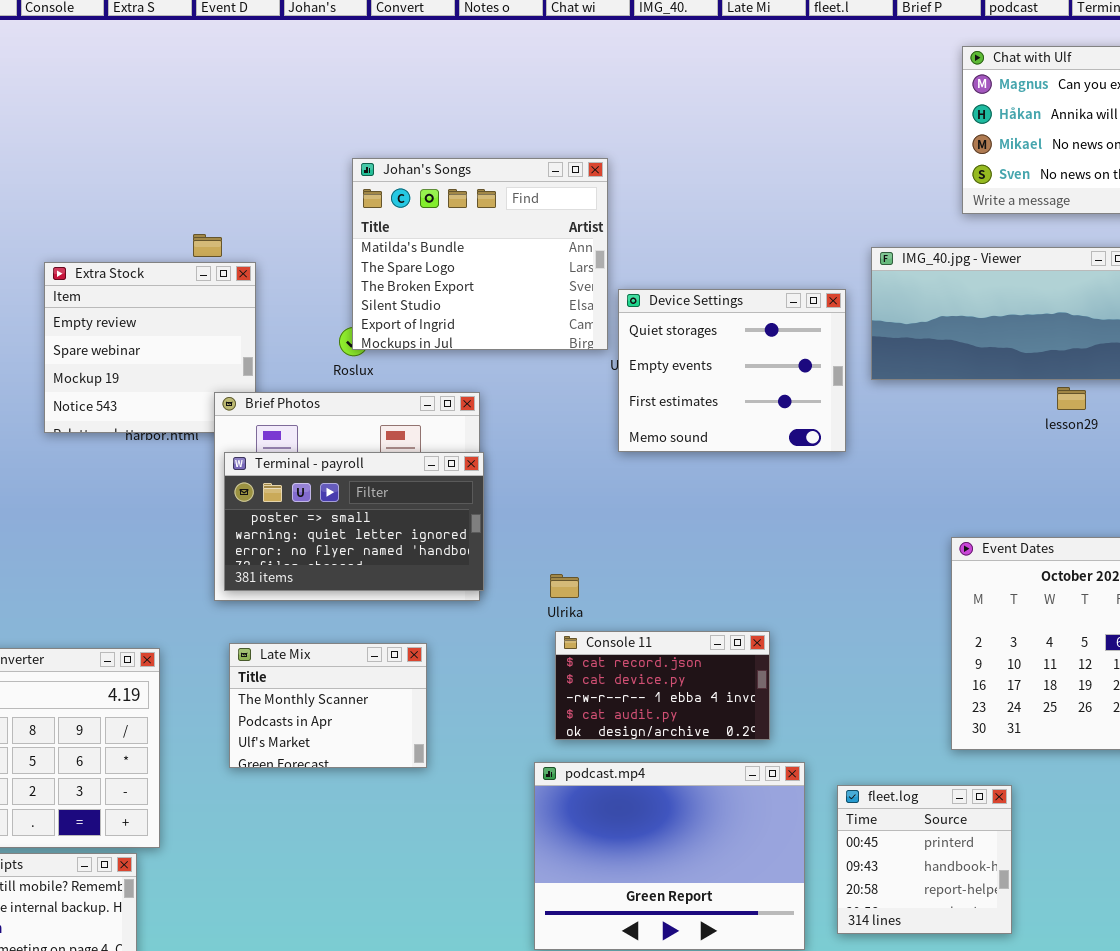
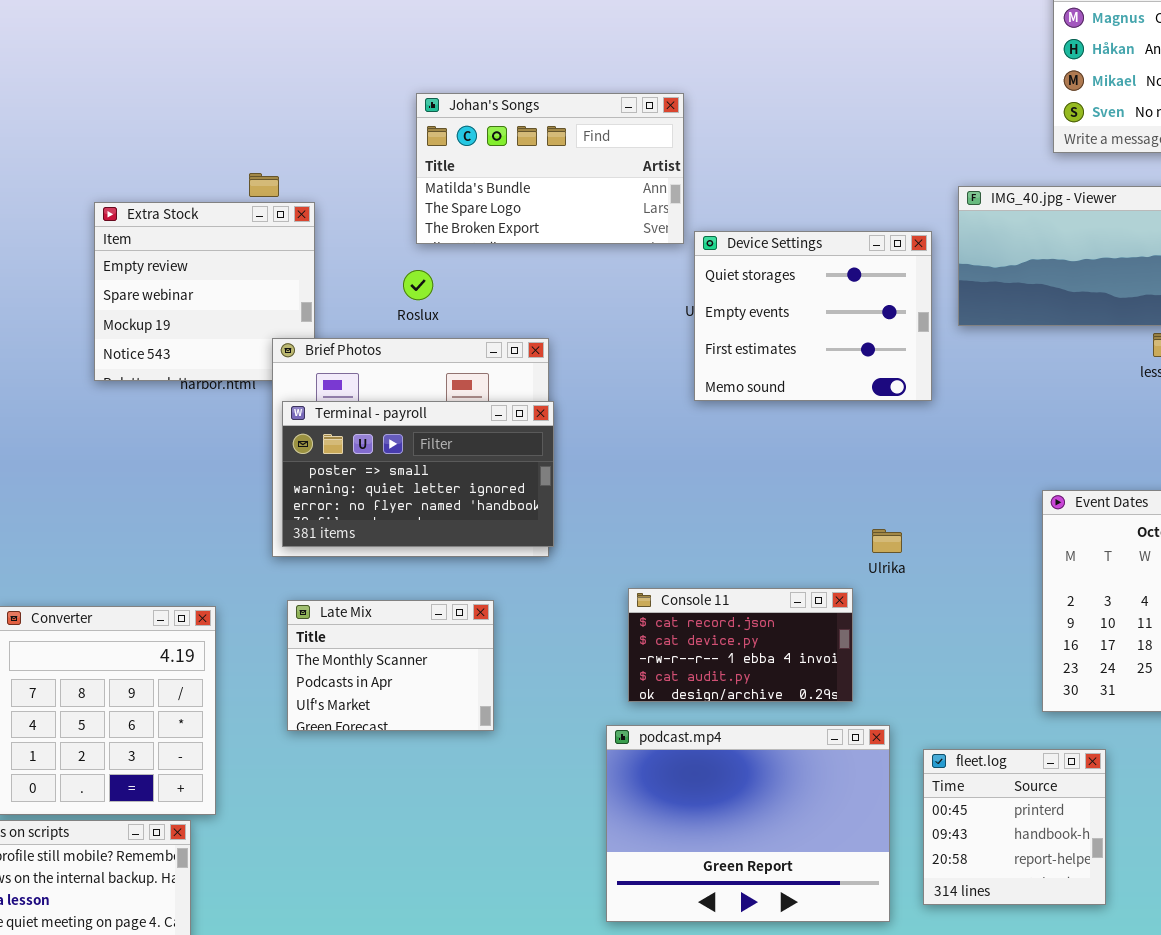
Johan's Songs: [352,158,608,350] -> [416,93,684,244], resized
Ulrika: [550,574,579,598] -> [872,529,902,553], moved

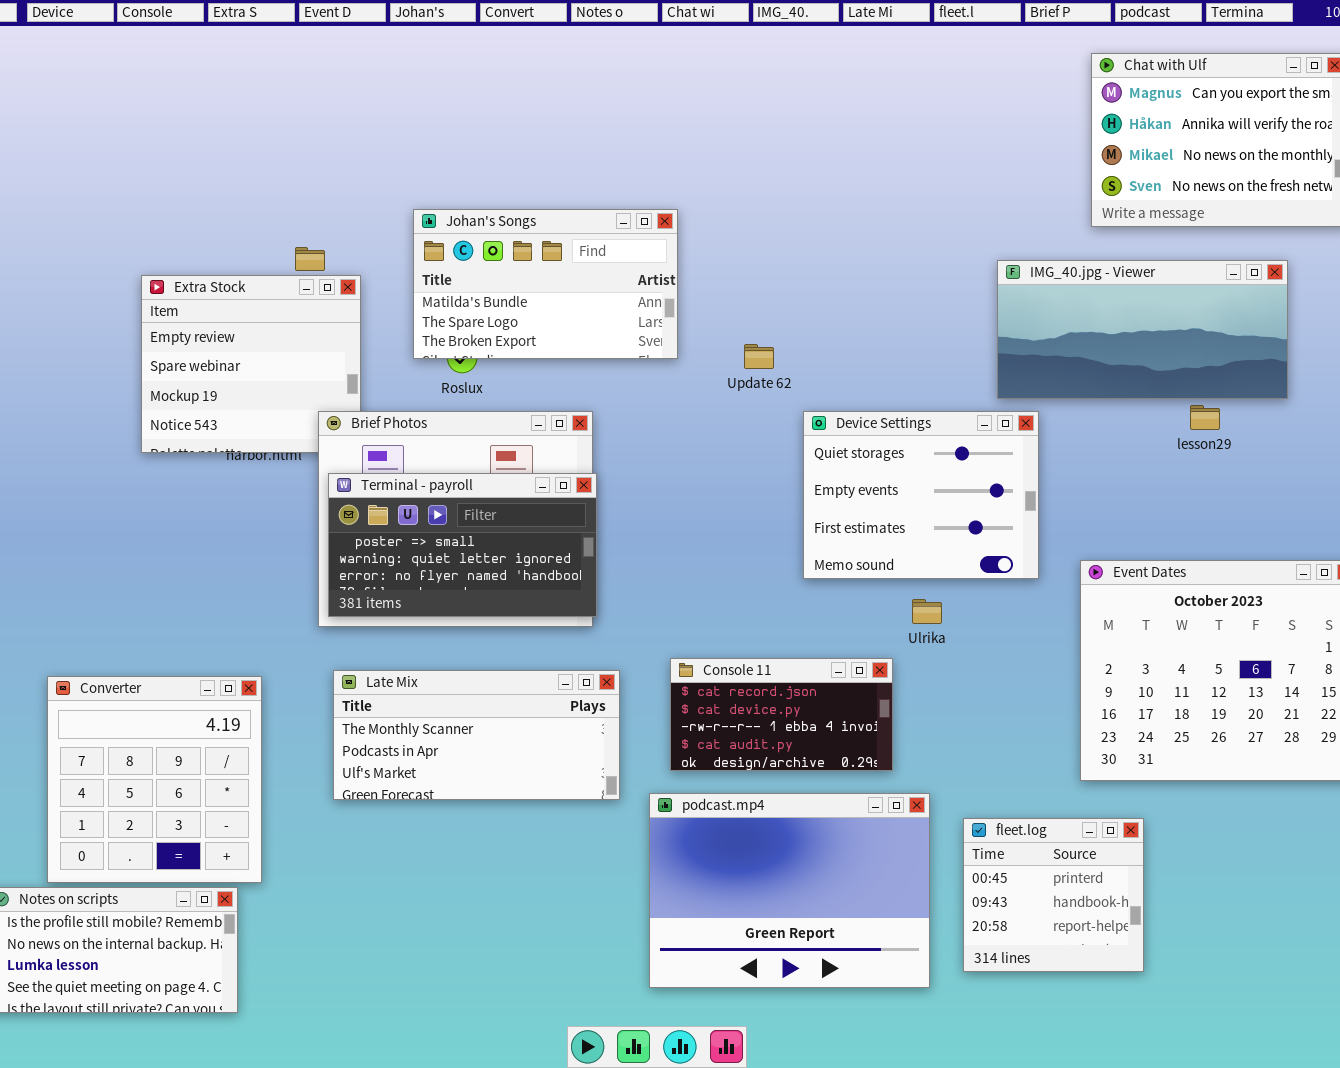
Johan's Songs: [416,93,684,244] -> [413,209,678,359], moved
Device Settings: [694,231,932,401] -> [803,411,1039,579], moved
Late Mix: [287,600,494,731] -> [333,670,620,800], resized

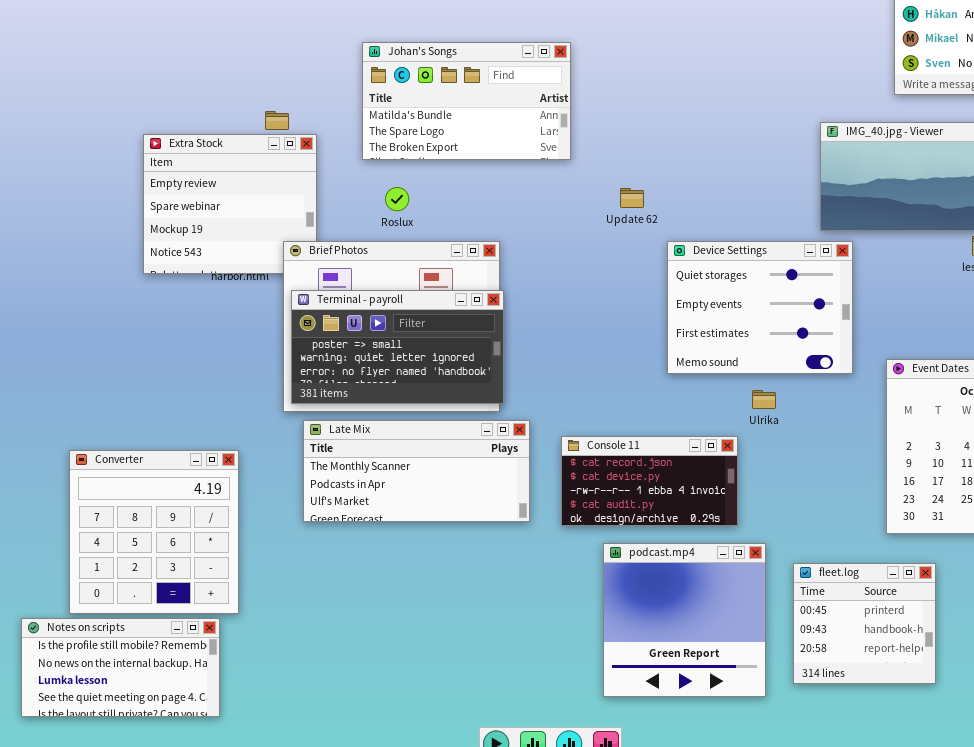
Johan's Songs: [413,209,678,359] -> [362,42,571,160], moved
Late Mix: [333,670,620,800] -> [303,420,530,522], moved
podcast.mp4: [649,793,930,988] -> [603,543,766,697], resized

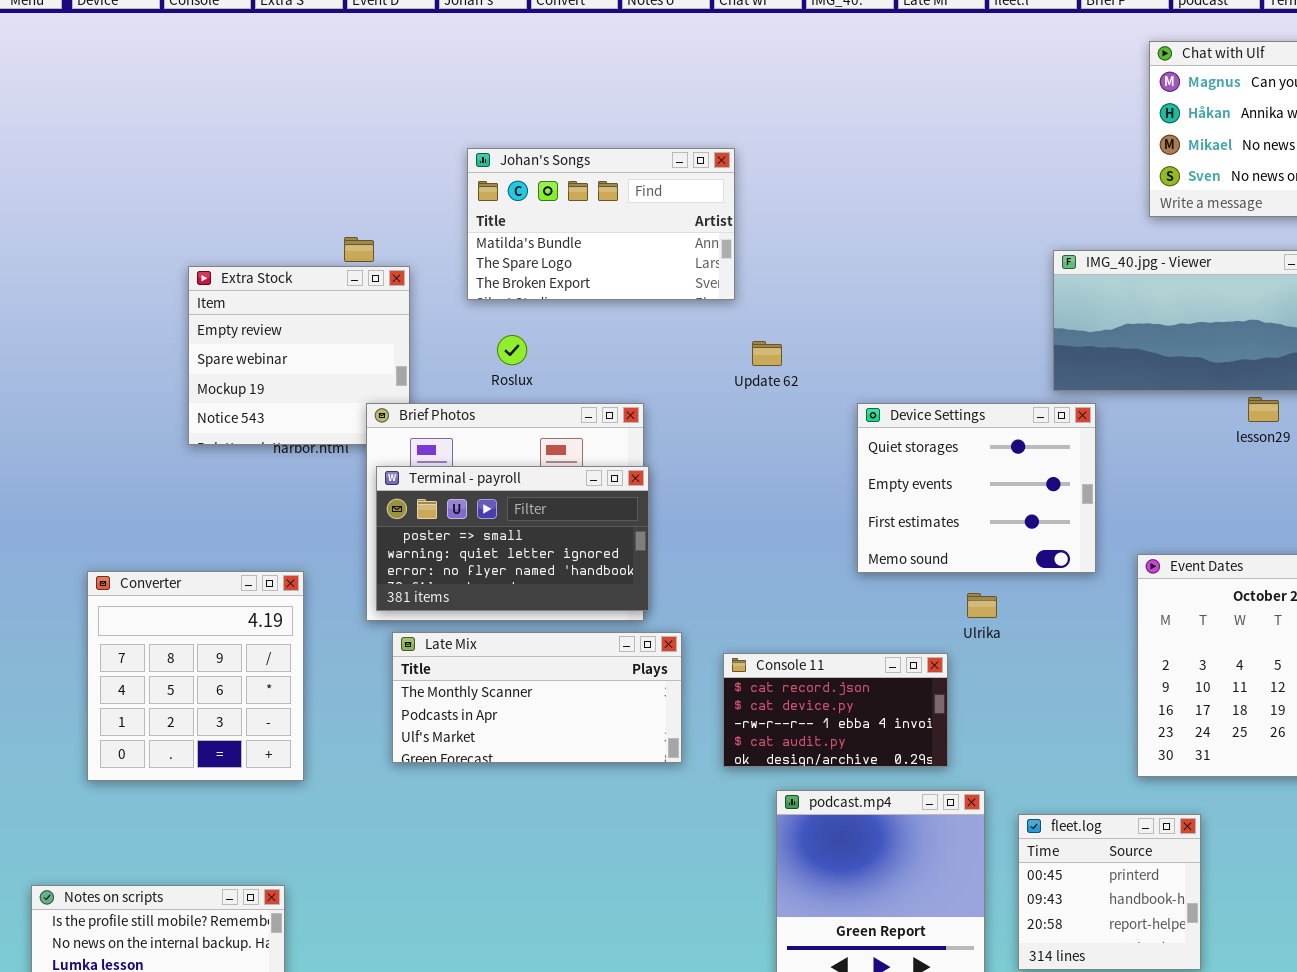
Update 62: [620,188,644,208] -> [752,341,782,366], moved
Converter: [69,450,239,614] -> [87,571,304,781], moved

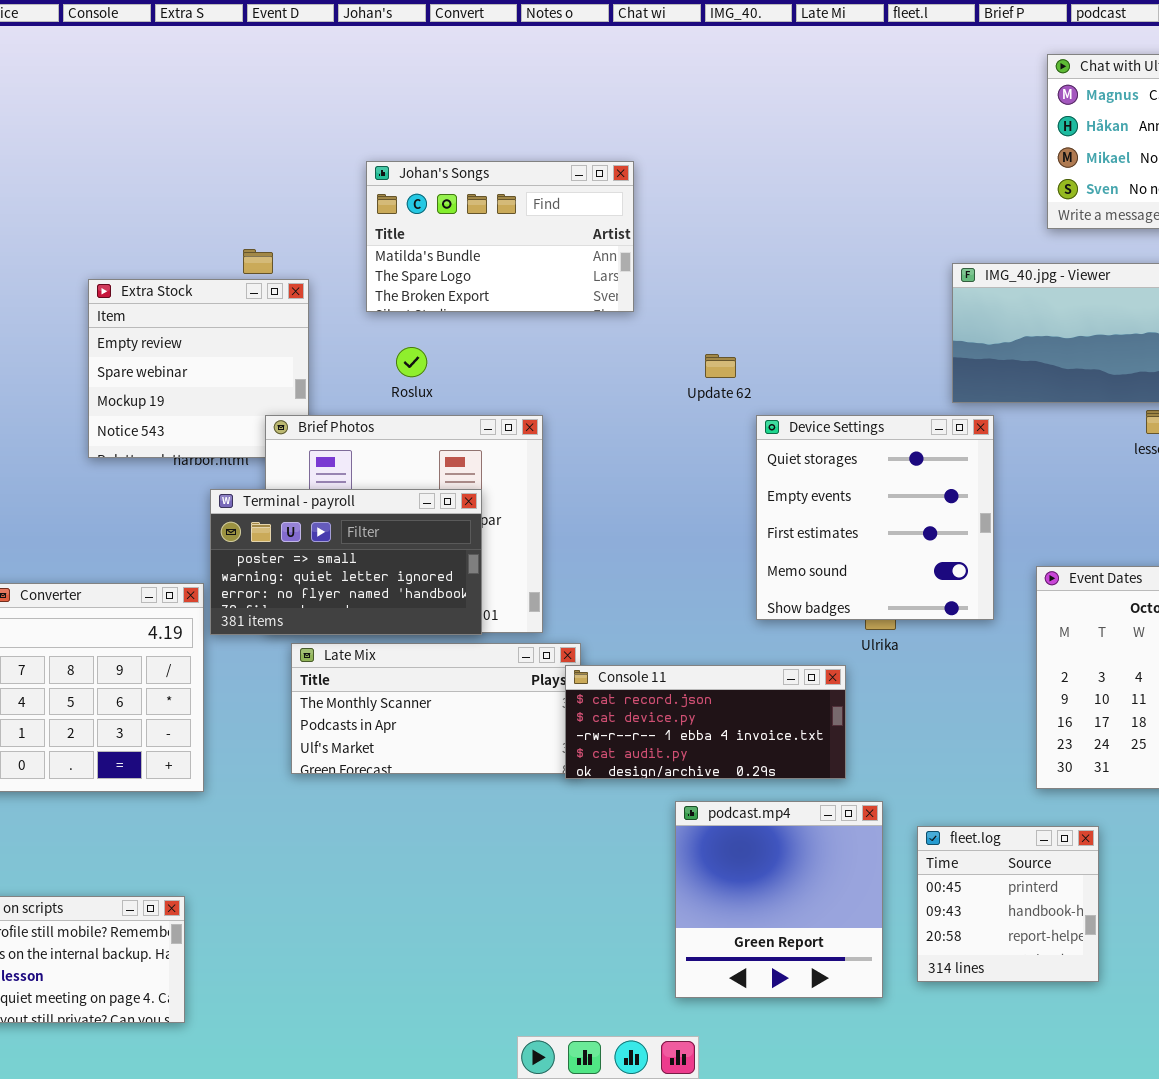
Update 62: [752,341,782,366] -> [705,354,736,378], moved
Device Settings: [857,403,1096,573] -> [756,415,994,620], resized
Terminal - payroll: [376,466,649,611] -> [210,489,482,635], moved
Console 11: [723,653,948,767] -> [565,665,846,779], resized

